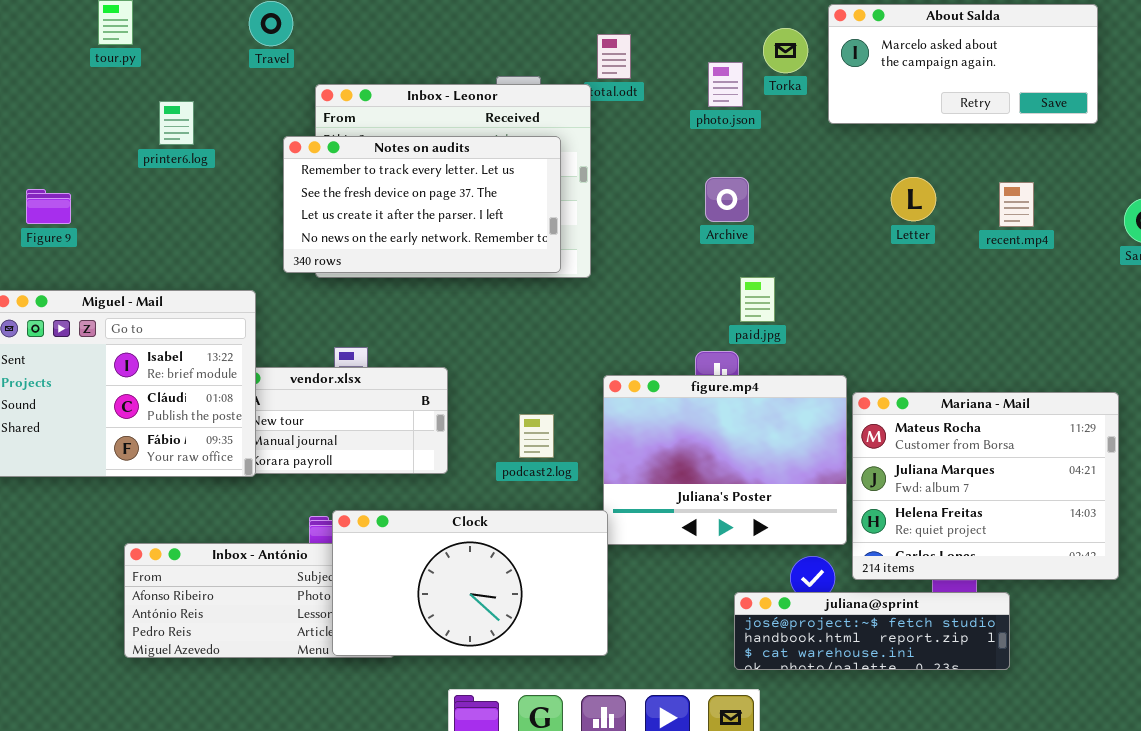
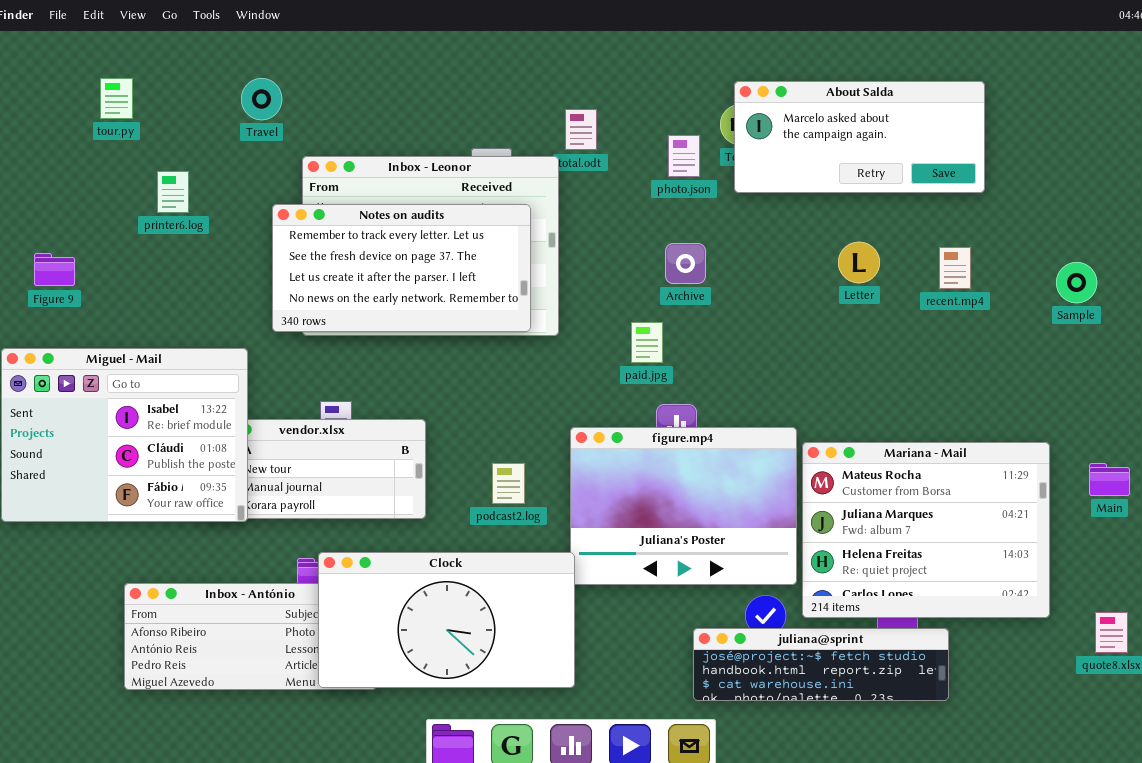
About Salda: [828,4,1098,124] -> [734,81,985,193], moved
paid.jpg: [740,277,775,322] -> [631,322,663,363], moved

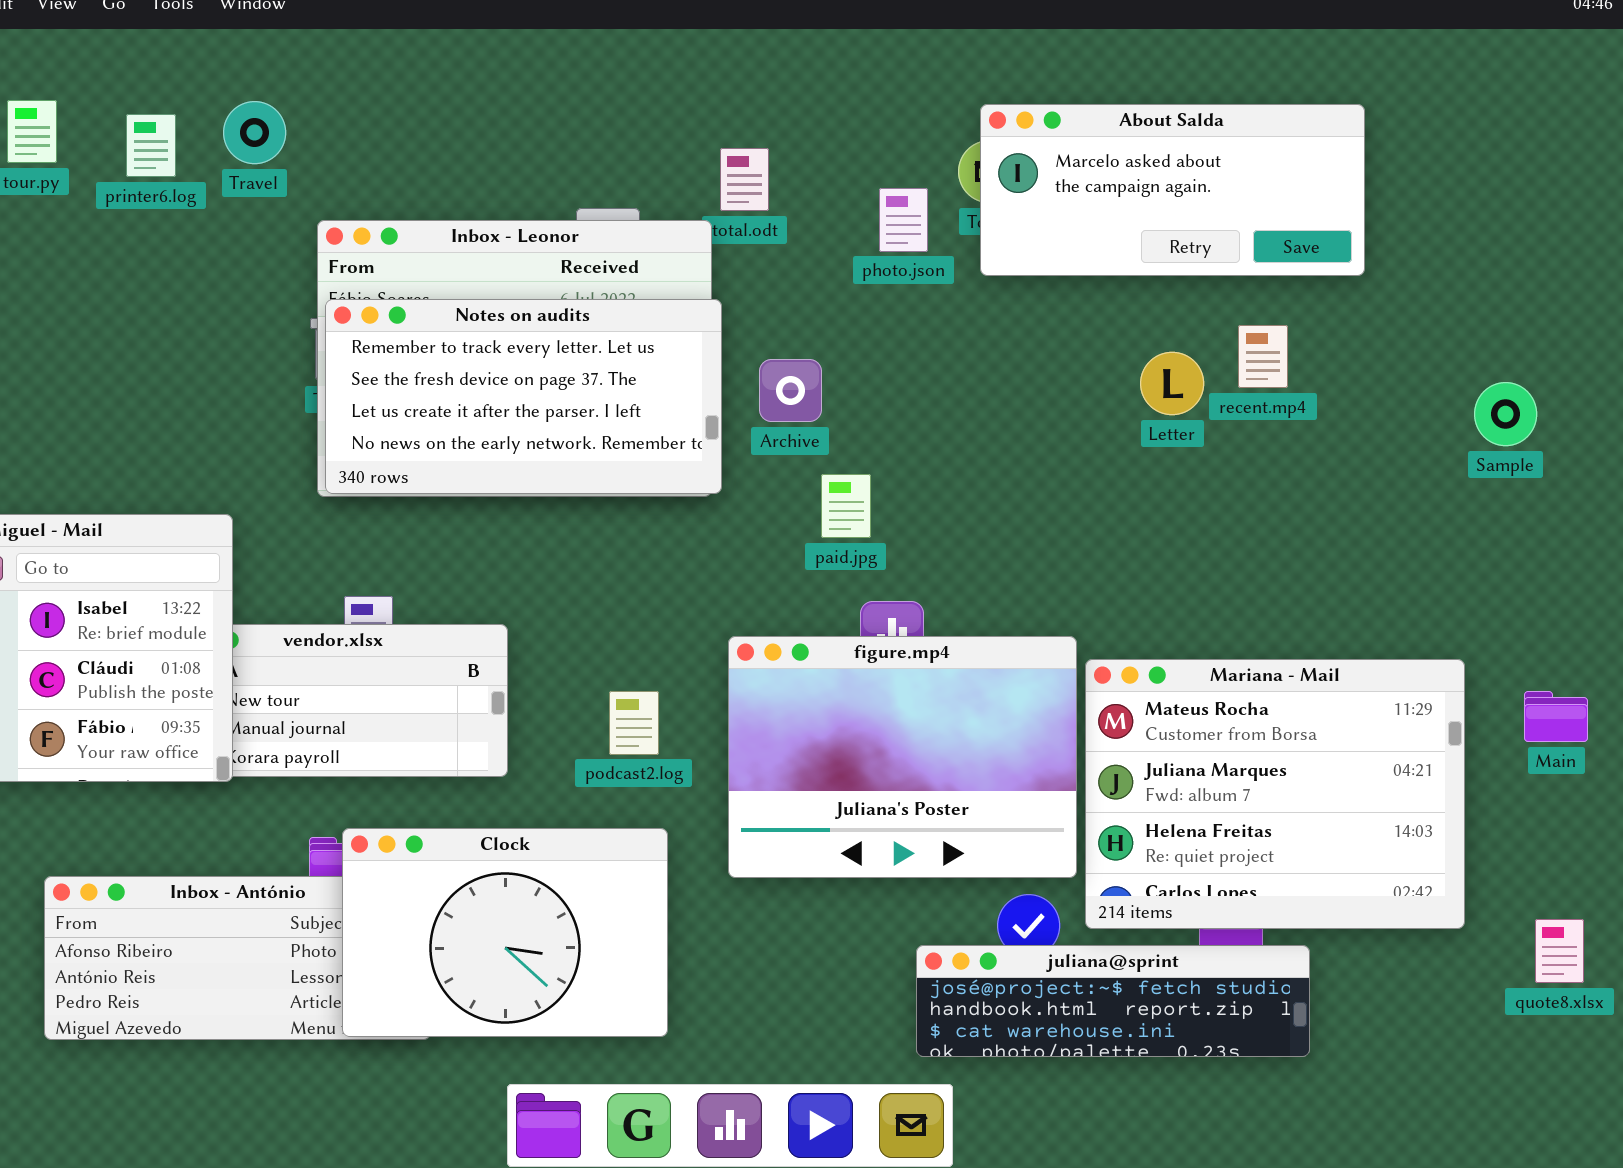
printer6.log: [157,171,189,213] -> [126,114,176,177], moved
Notes on audits: [272,204,531,332] -> [325,299,722,494], moved
Archive: [665,243,706,284] -> [759,359,822,422], moved
recent.mp4: [939,247,971,289] -> [1238,325,1288,388], moved
Clock: [318,552,575,688] -> [342,828,668,1037], resized

